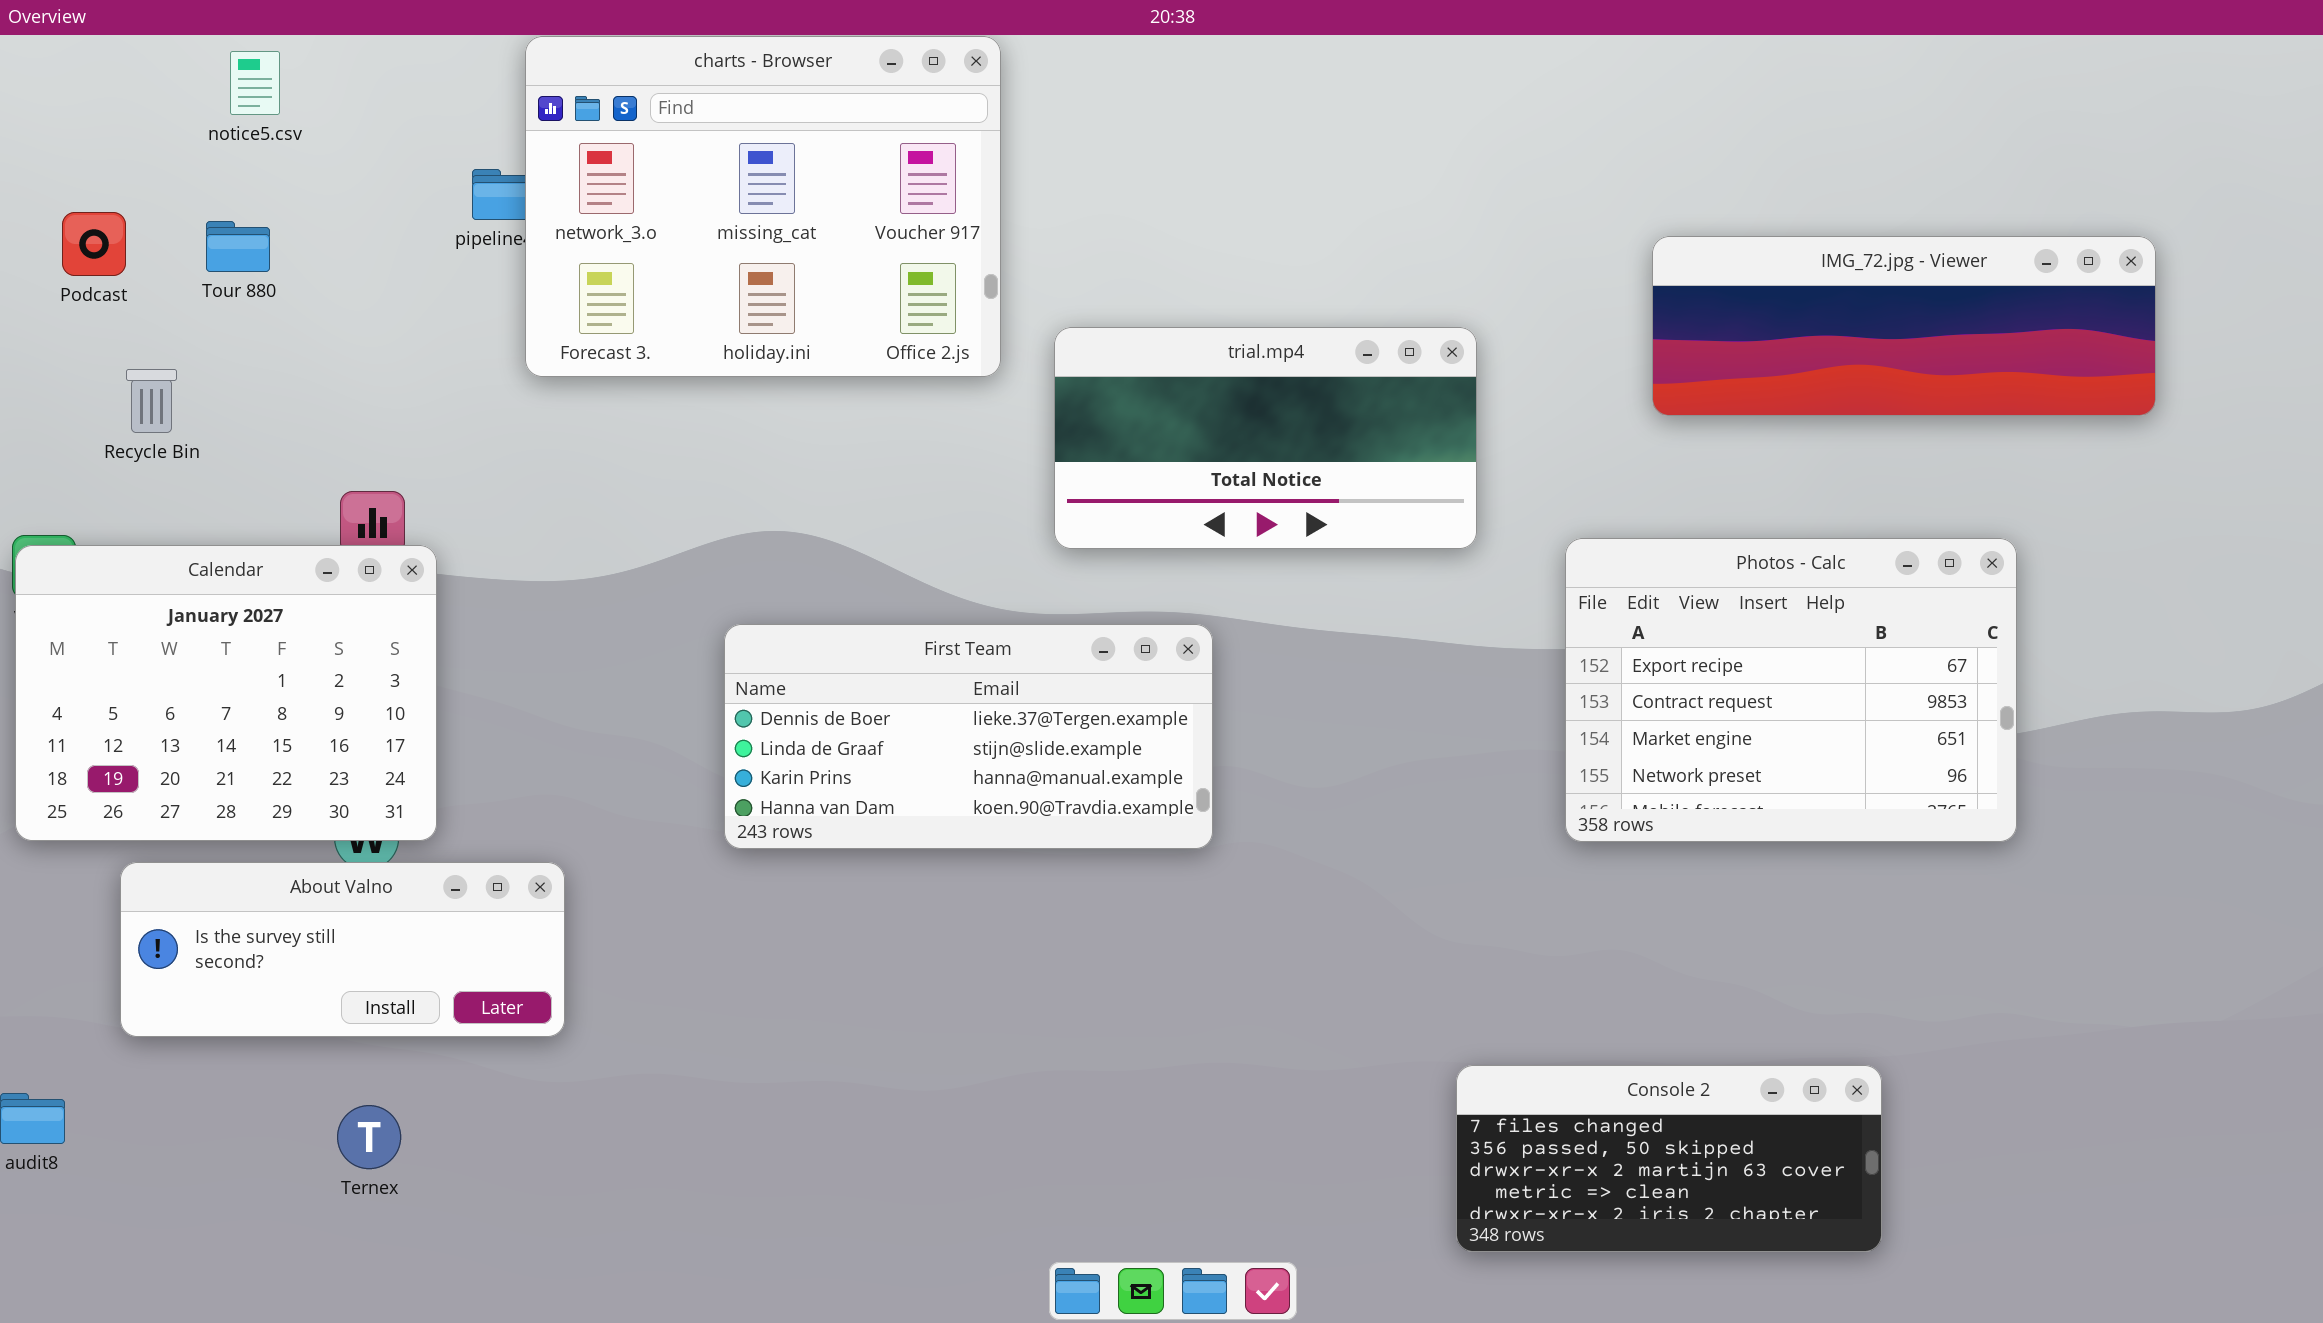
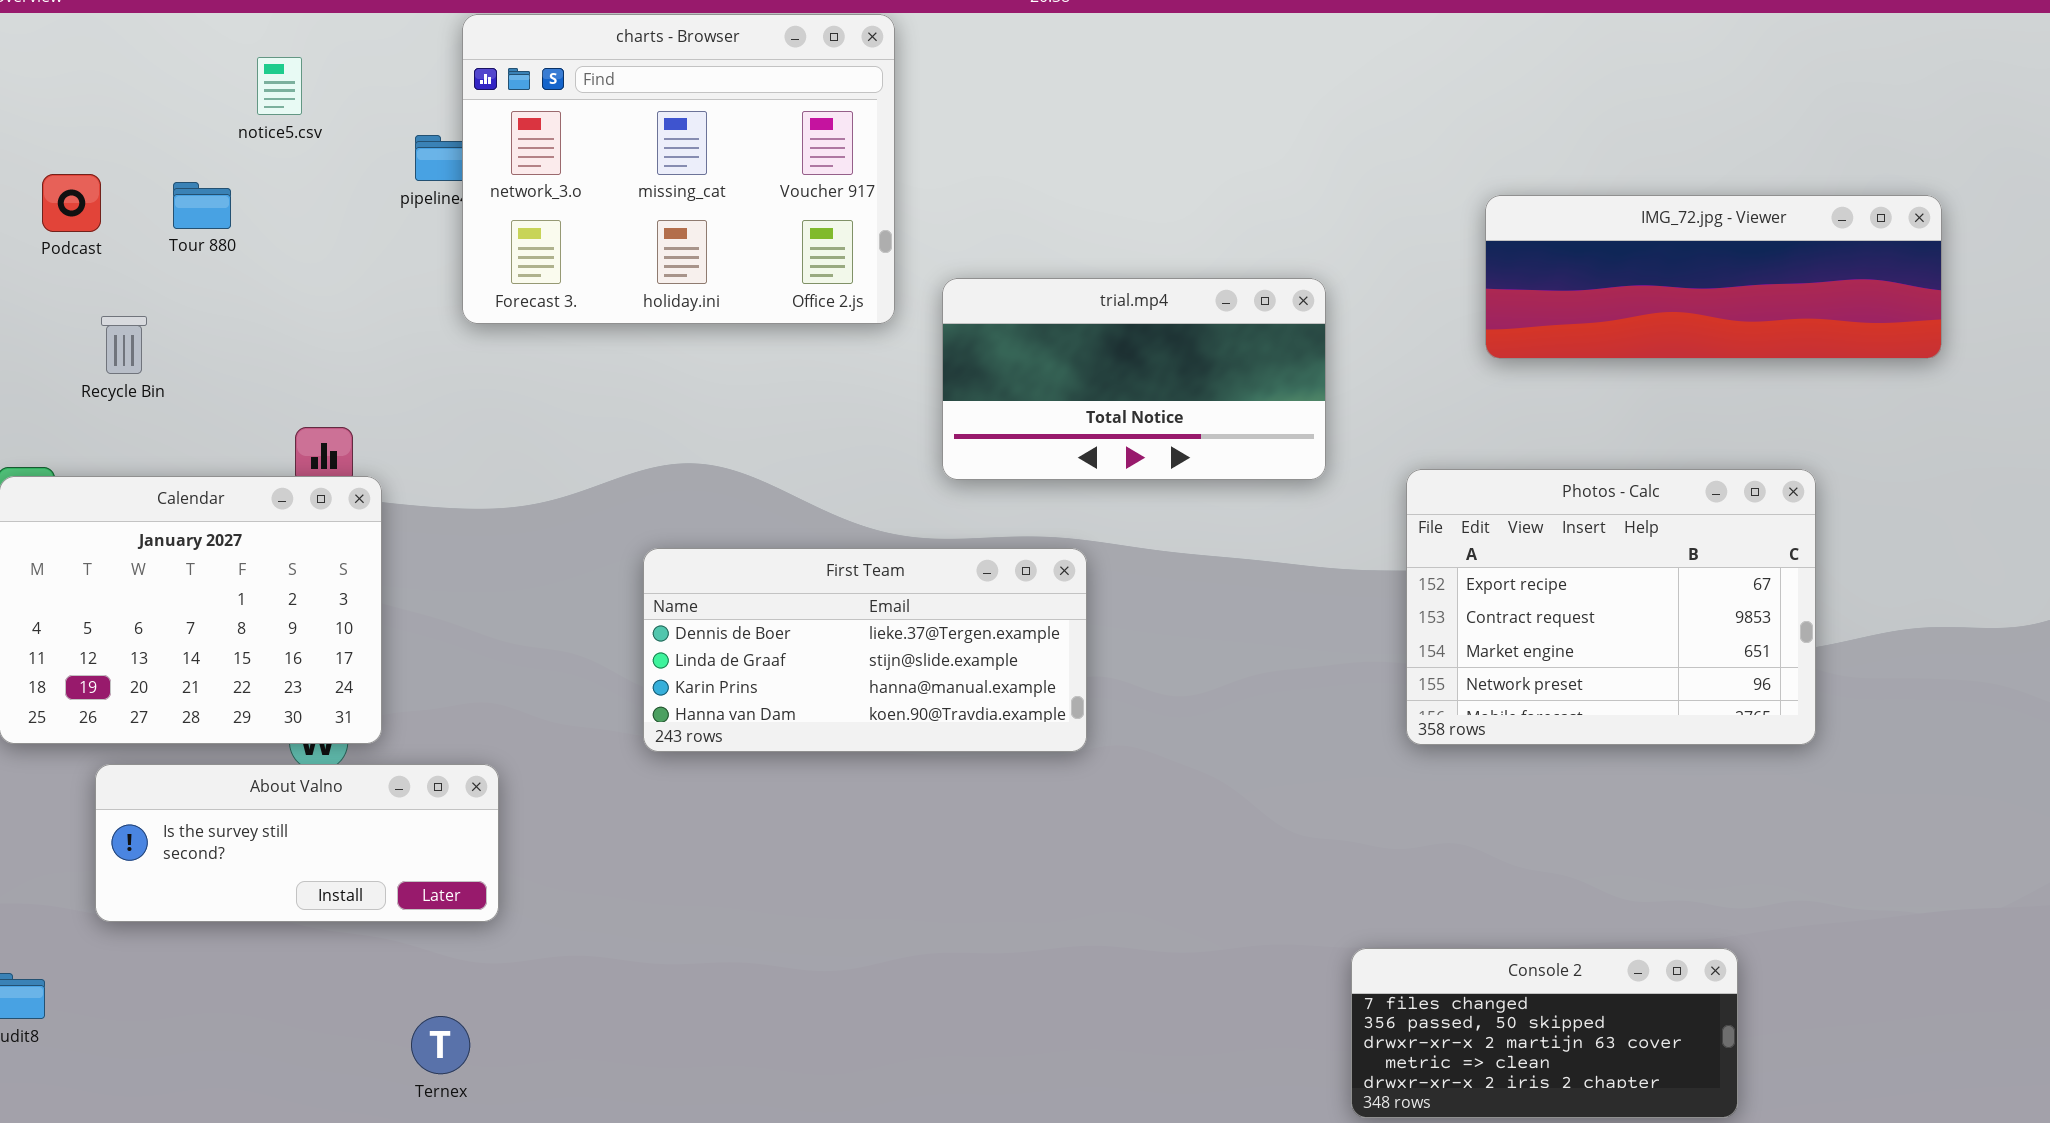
notice5.csv: [230,51,280,115] -> [257,57,302,115], moved
Console 2: [1456,1065,1882,1252] -> [1351,948,1738,1118], moved
Ternex: [337,1105,401,1169] -> [411,1016,470,1074], moved

